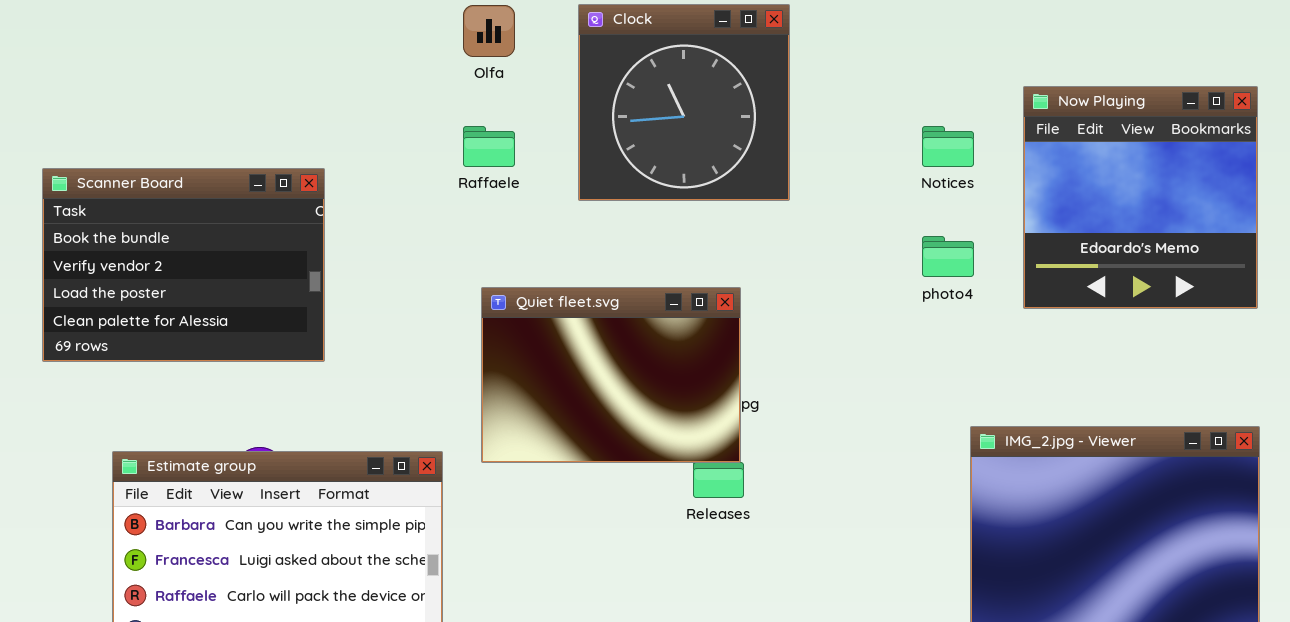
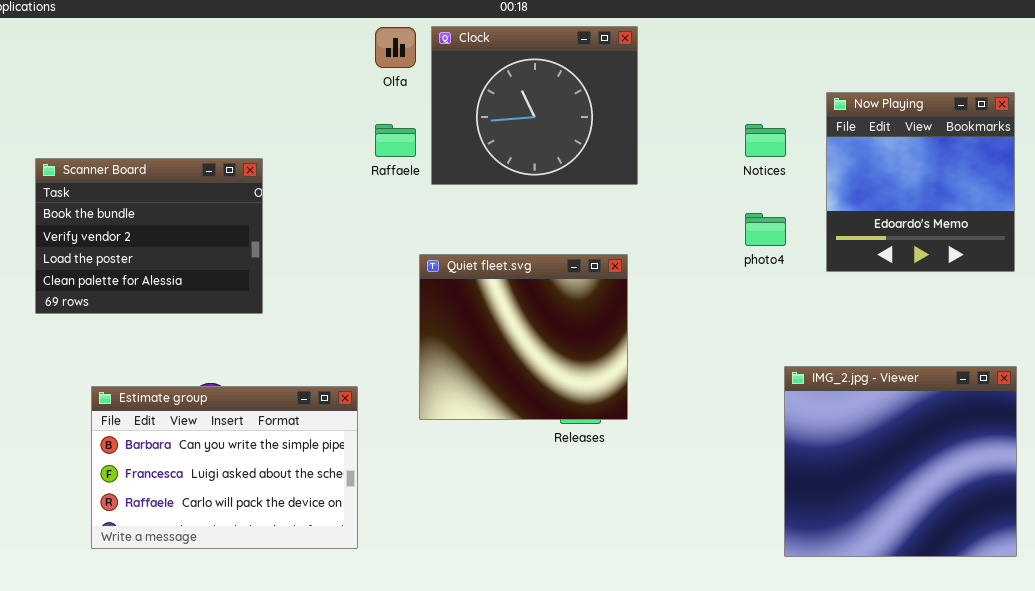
Clock: [578,4,790,201] -> [431,26,638,185], resized
Quiet fleet.svg: [481,287,741,463] -> [419,254,628,420], moved, resized

